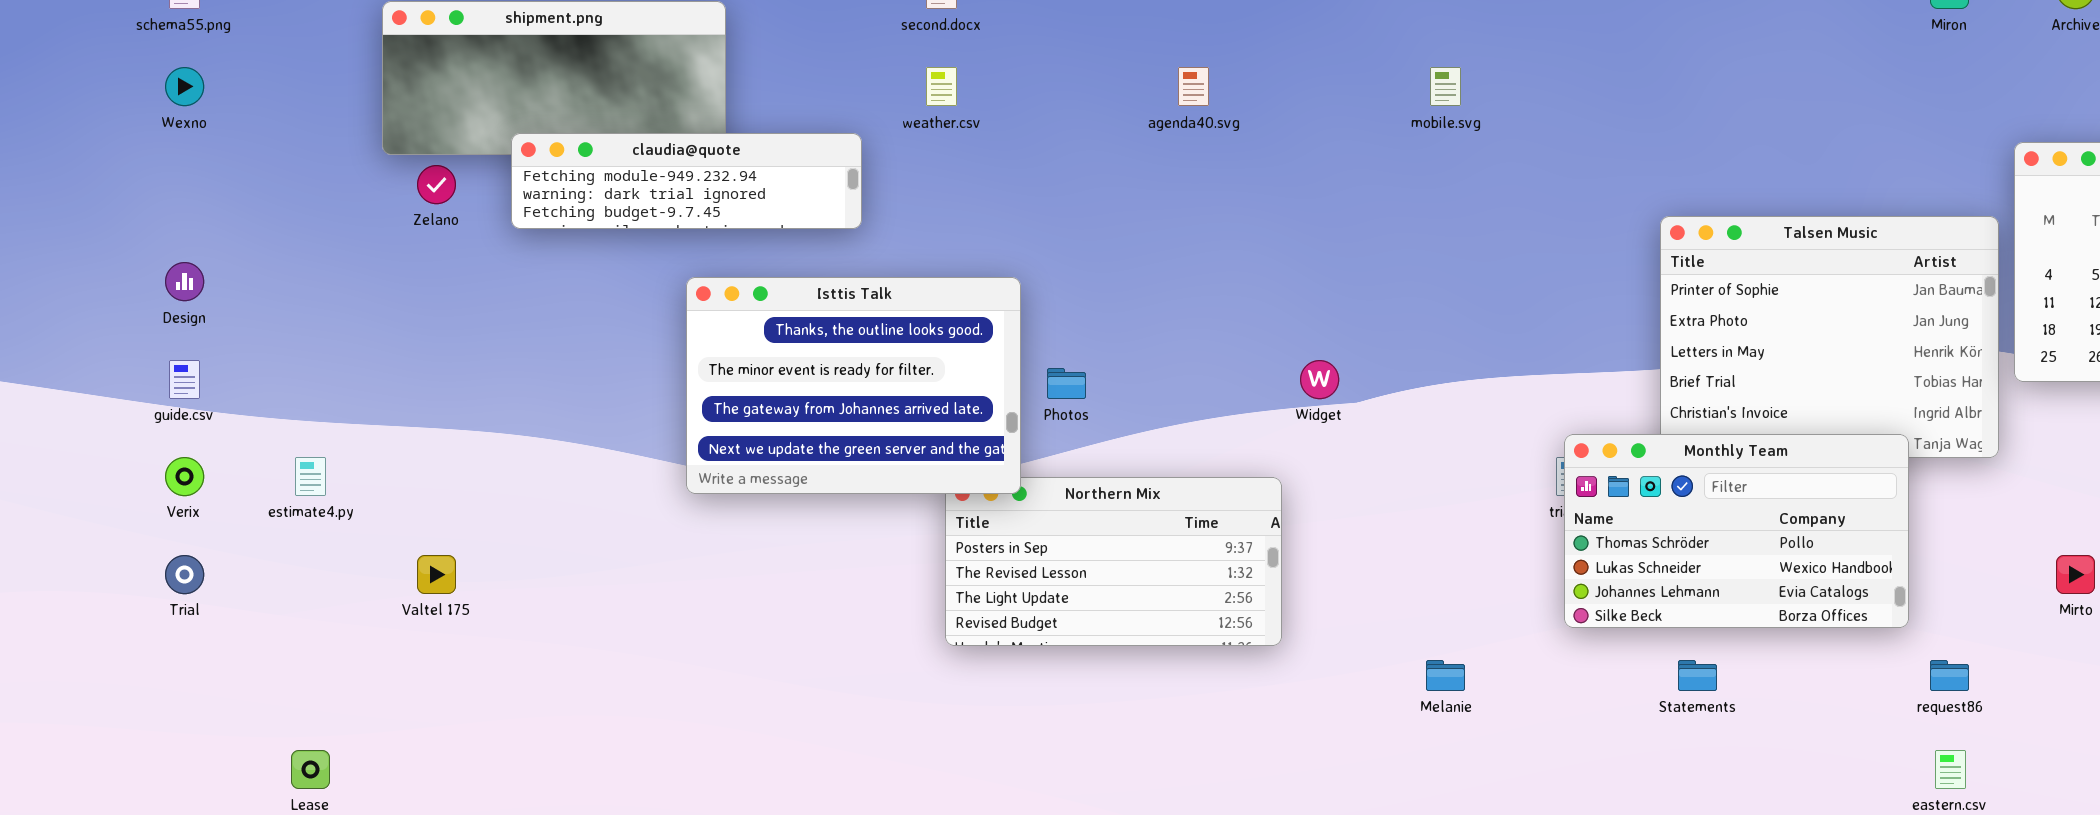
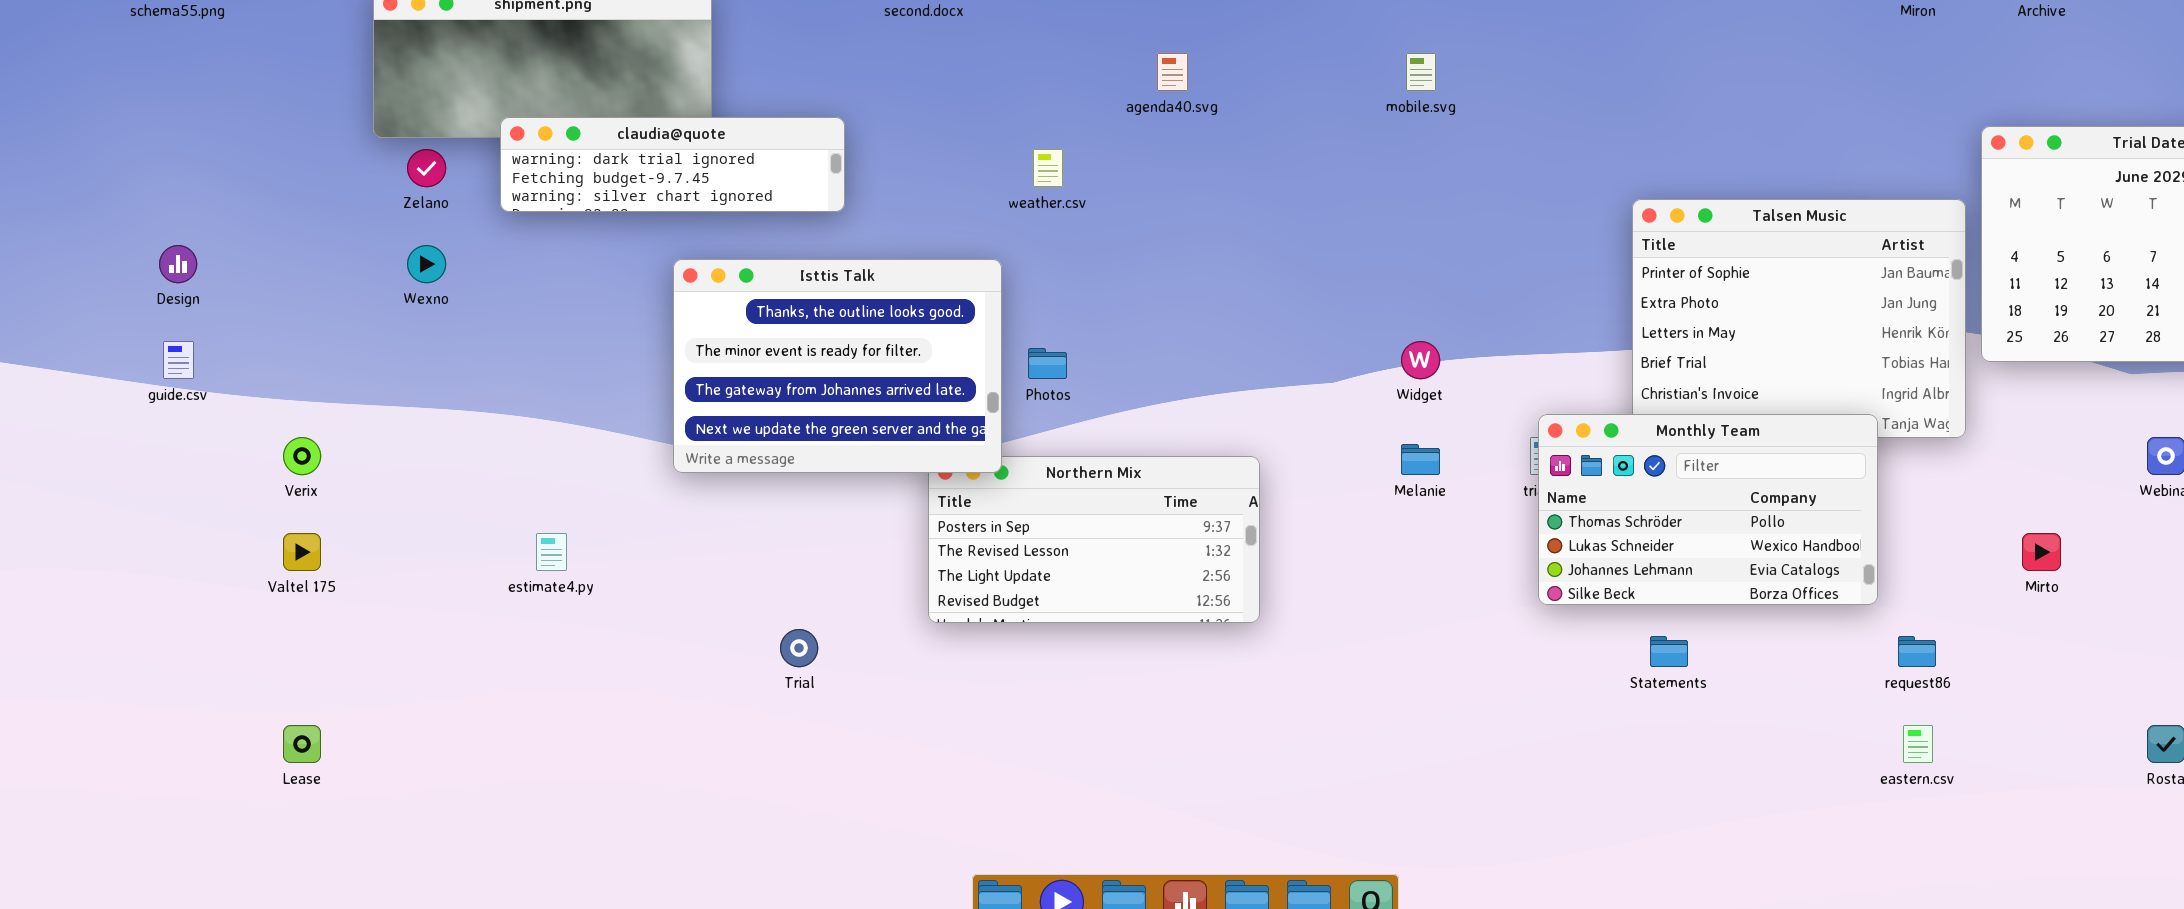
Wexno: [165,67,204,106] -> [407,245,446,283], moved
weather.csv: [926,67,957,106] -> [1033,149,1063,187], moved
claudia@quote: [511,133,862,229] -> [500,117,845,212], scrolled down 1 row
Widget: [1300,360,1339,399] -> [1401,341,1440,379], moved
Verix: [165,457,204,496] -> [283,437,321,475], moved
estimate4.py: [295,457,326,496] -> [536,533,567,571], moved
Trial: [165,555,204,594] -> [780,629,818,667], moved
Valtel 175: [417,555,456,594] -> [283,533,321,571], moved
Melanie: [1426,660,1465,691] -> [1401,444,1440,475], moved

